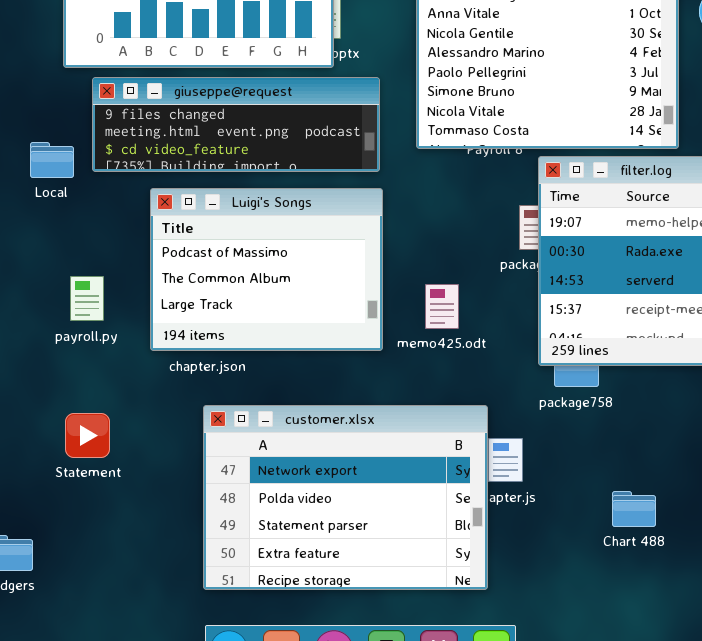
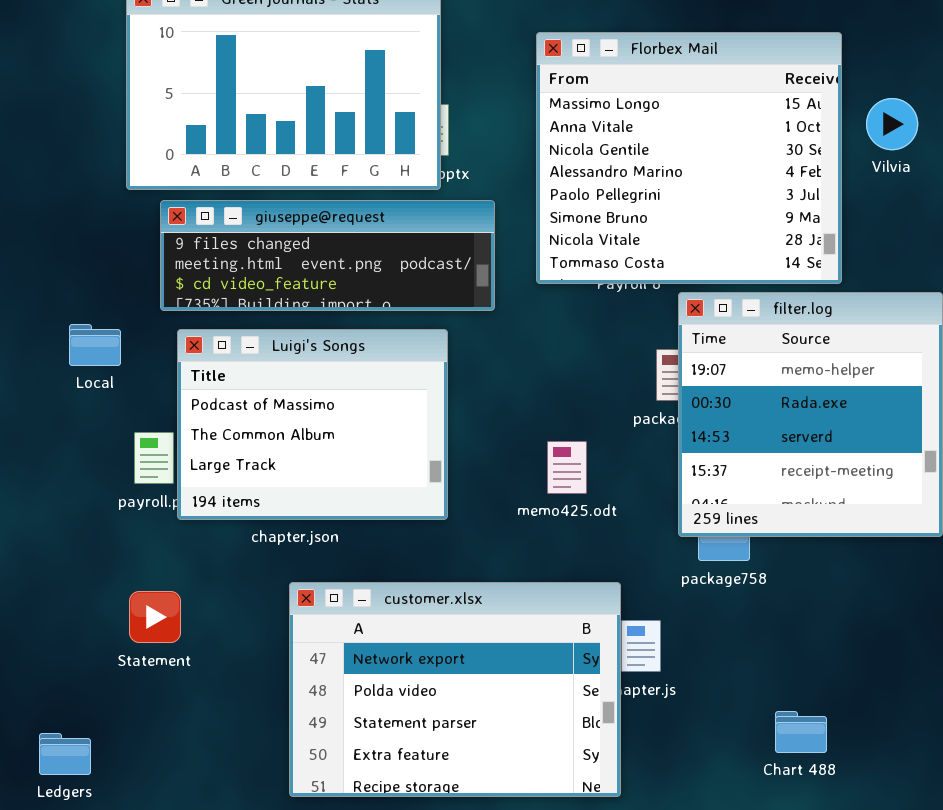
Local: [30,142,74,178] -> [69,324,121,366], moved
Luigi's Songs: [150,188,383,351] -> [177,329,448,520], moved
Chart 488: [612,491,656,527] -> [775,711,827,753], moved

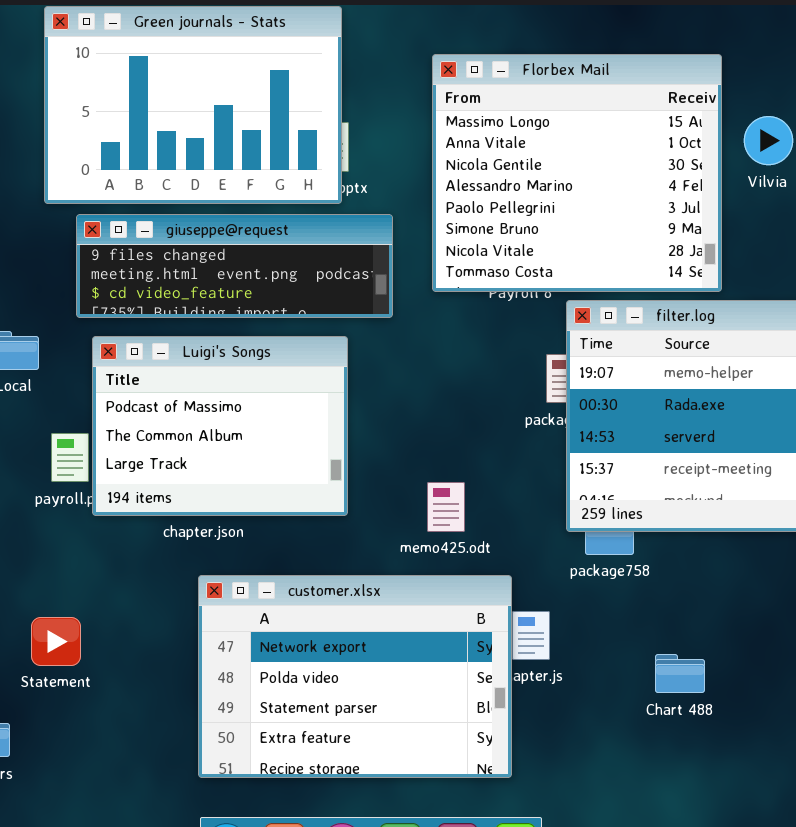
memo425.odt: [547,441,587,494] -> [427,482,465,532], moved
Statement: [129,591,181,643] -> [31,617,81,666], moved
Chart 488: [775,711,827,753] -> [655,654,705,693], moved

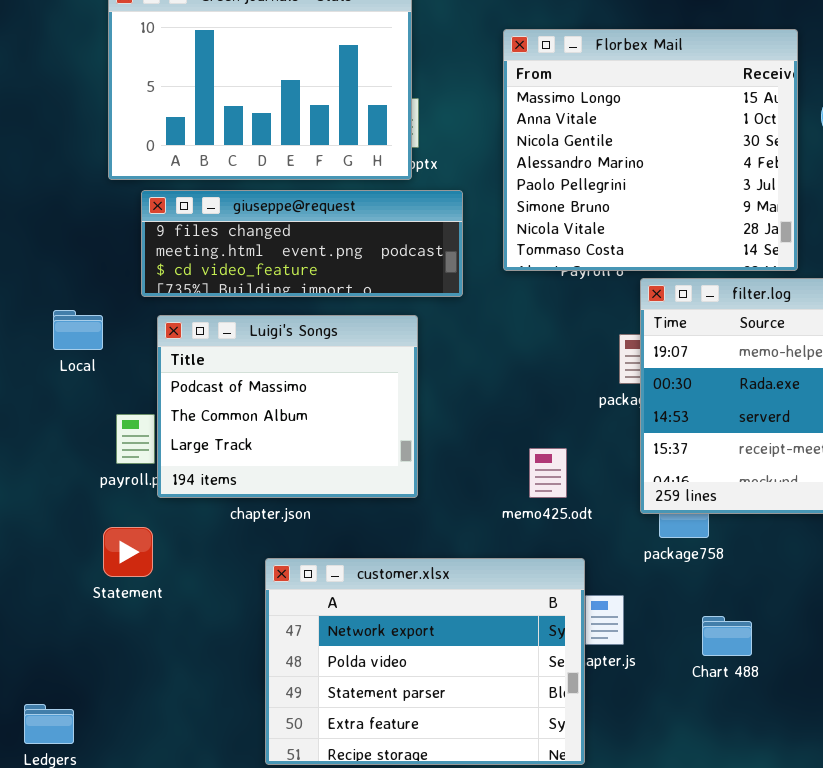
memo425.odt: [427,482,465,532] -> [529,448,567,498], moved
Statement: [31,617,81,666] -> [103,527,153,577], moved
Chart 488: [655,654,705,693] -> [702,616,752,656], moved

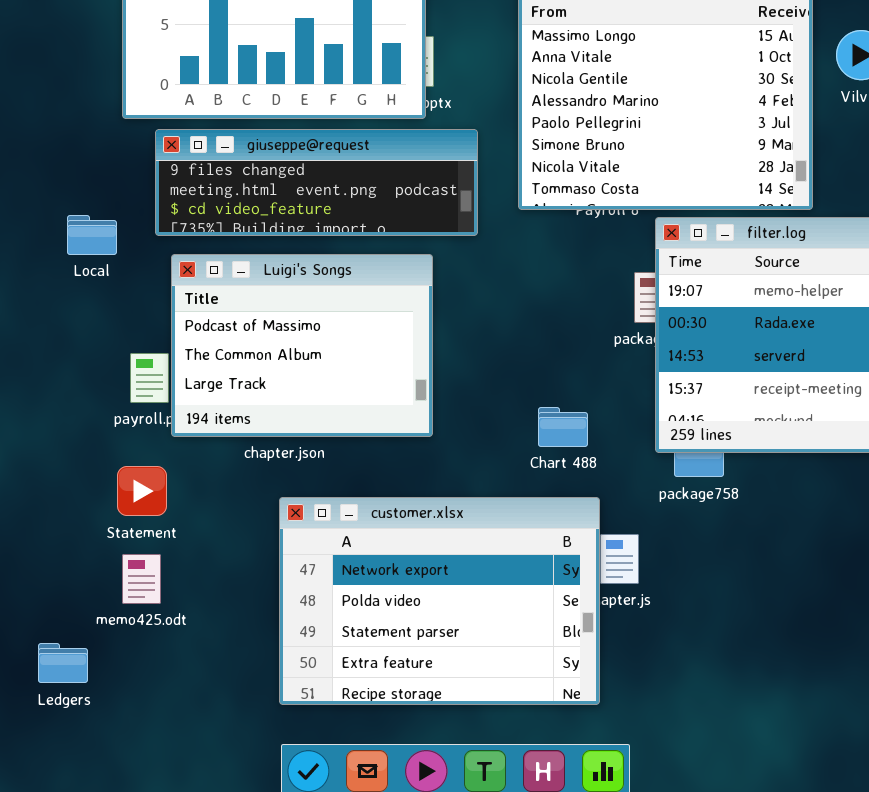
Local: [53,310,103,350] -> [67,215,117,255], moved
memo425.odt: [529,448,567,498] -> [122,554,161,604], moved
Chart 488: [702,616,752,656] -> [538,407,588,447], moved

